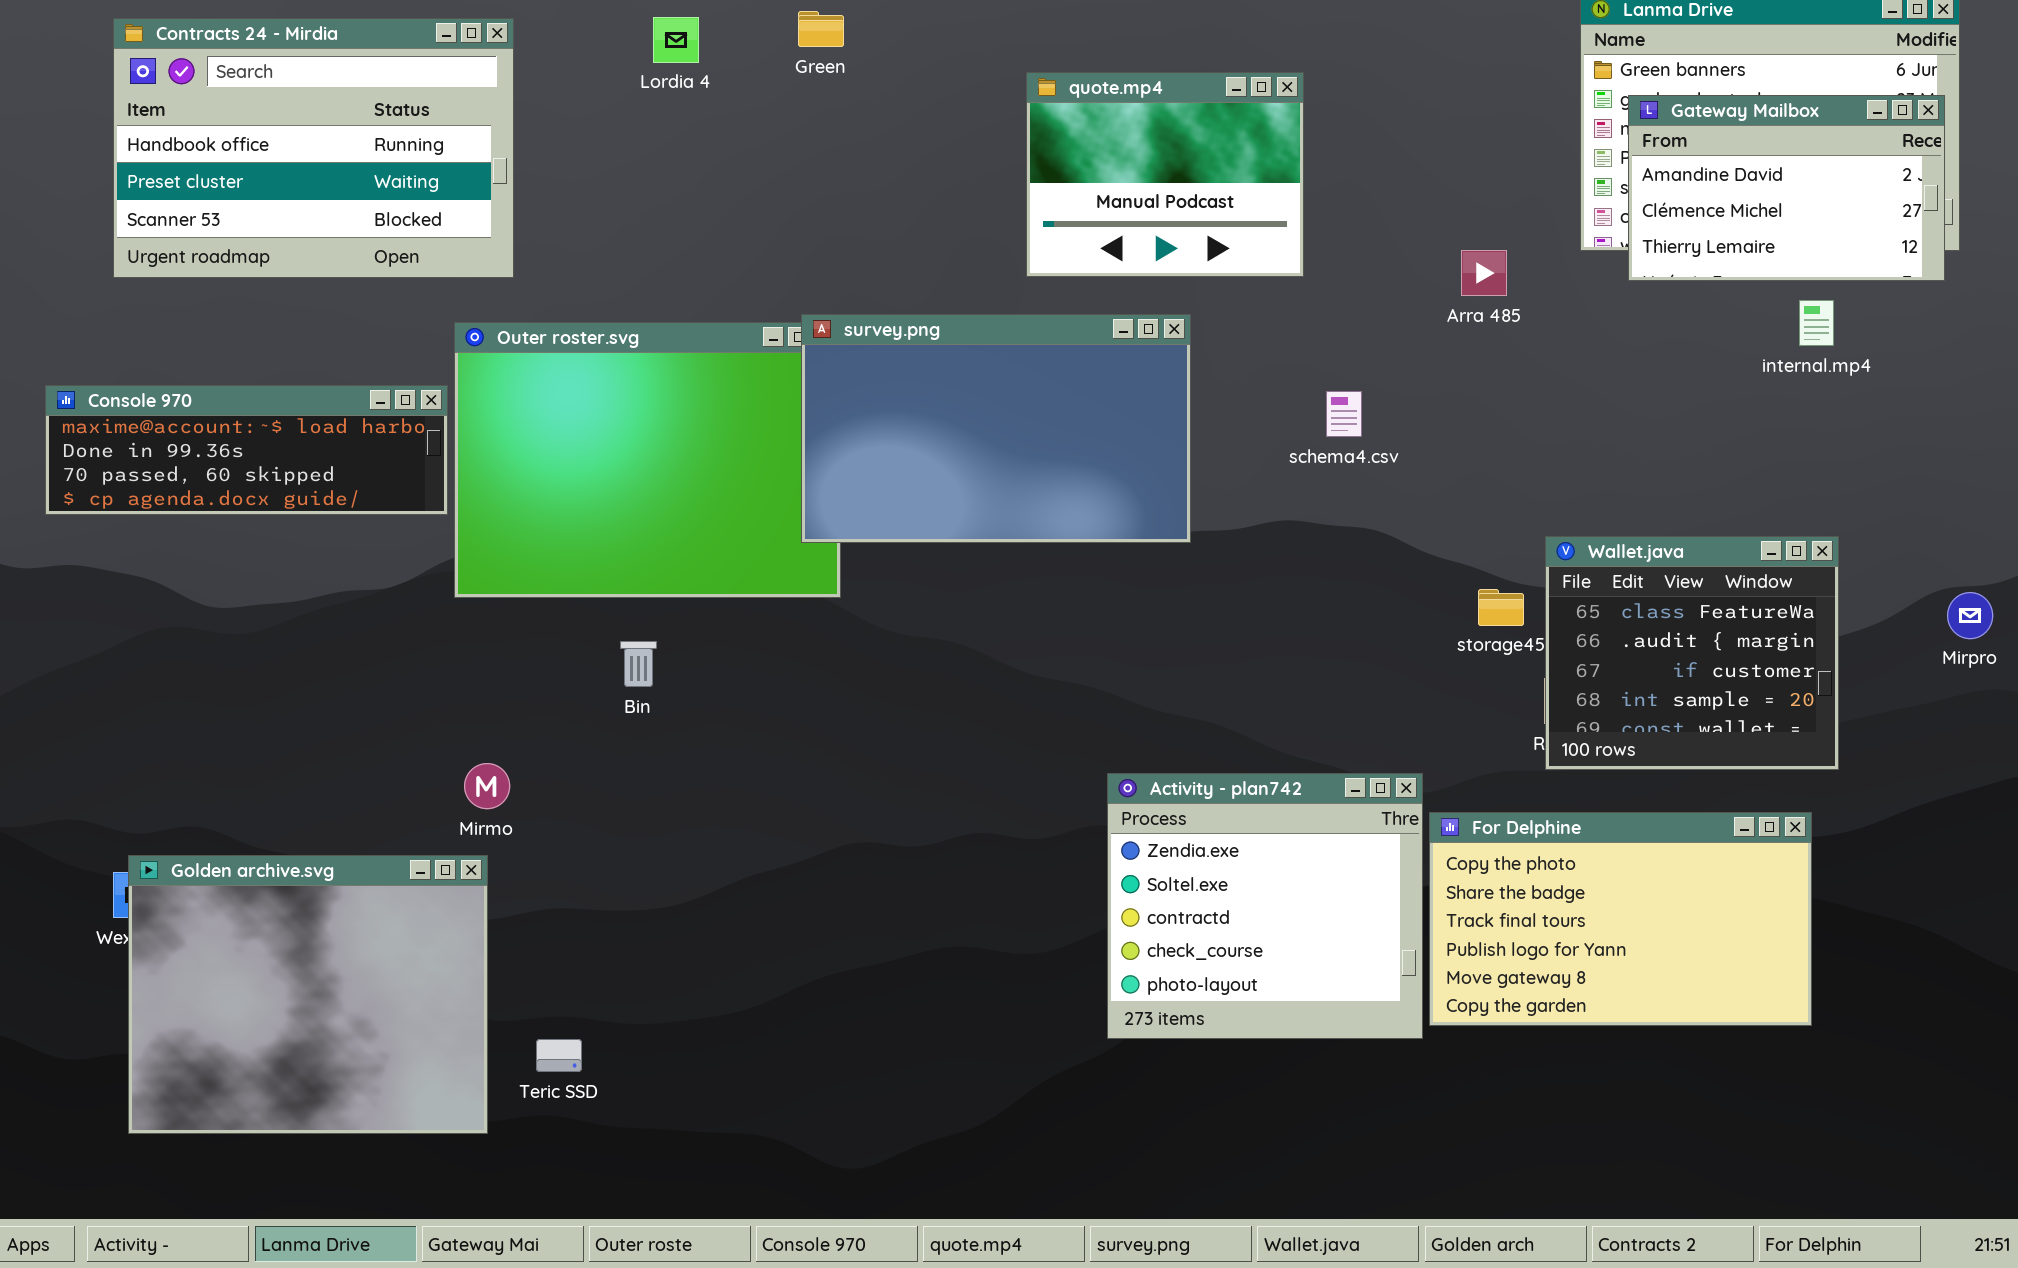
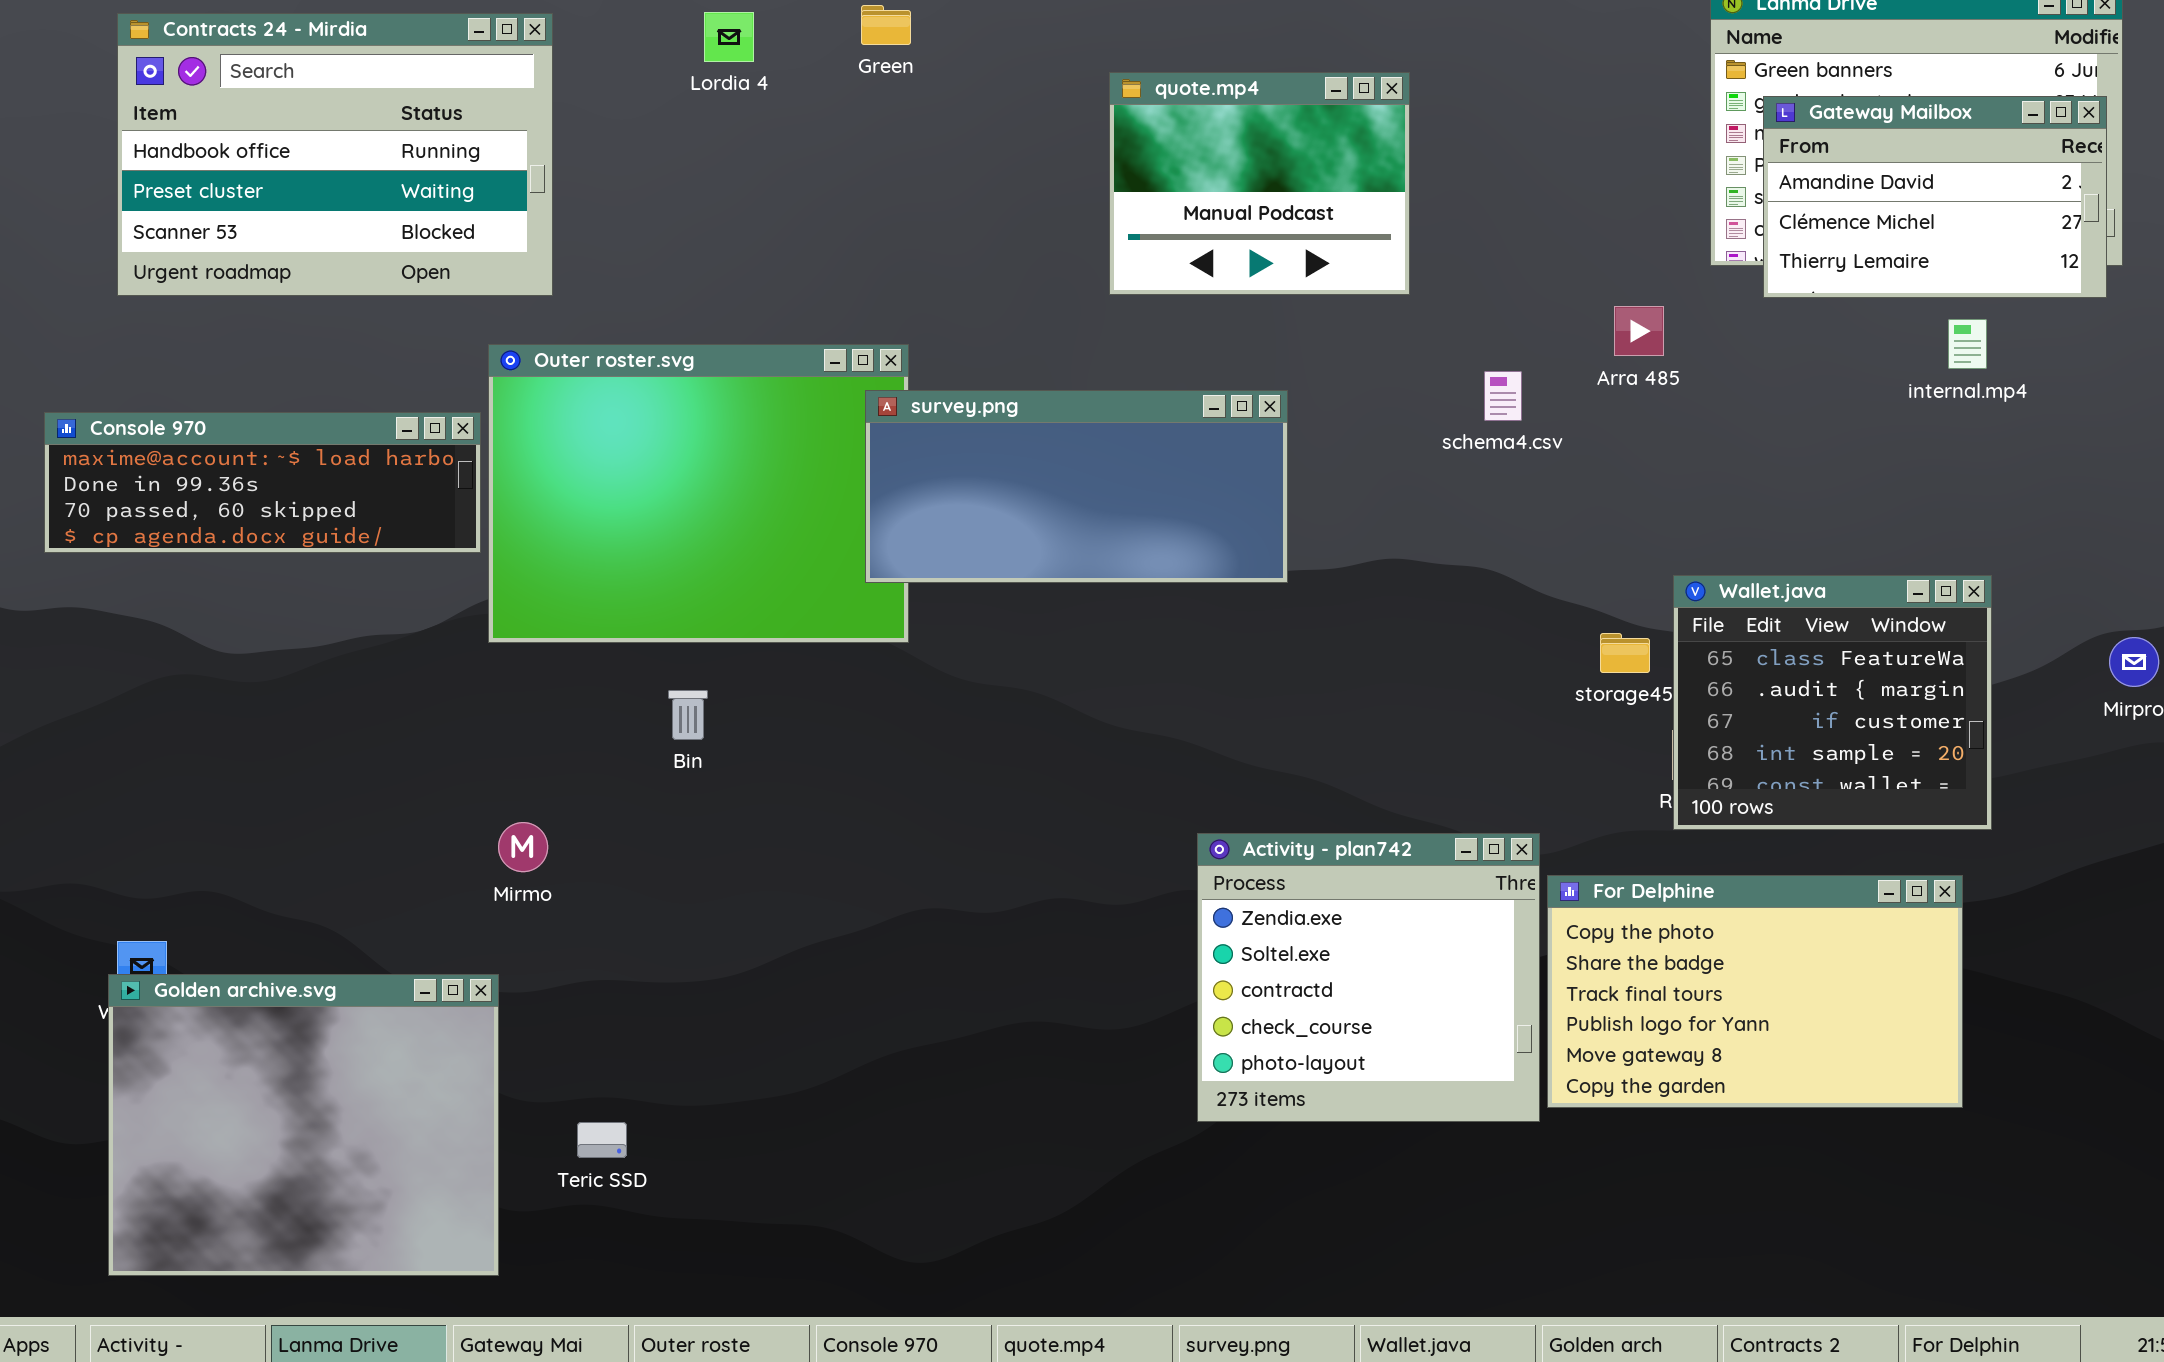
Arra 485: [1461,250,1507,296] -> [1614,306,1664,356], moved
survey.png: [801,314,1191,543] -> [865,390,1288,583], resized
schema4.csv: [1326,391,1362,437] -> [1484,371,1522,421], moved
Golden archive.svg: [128,855,488,1134] -> [108,974,499,1276], moved

